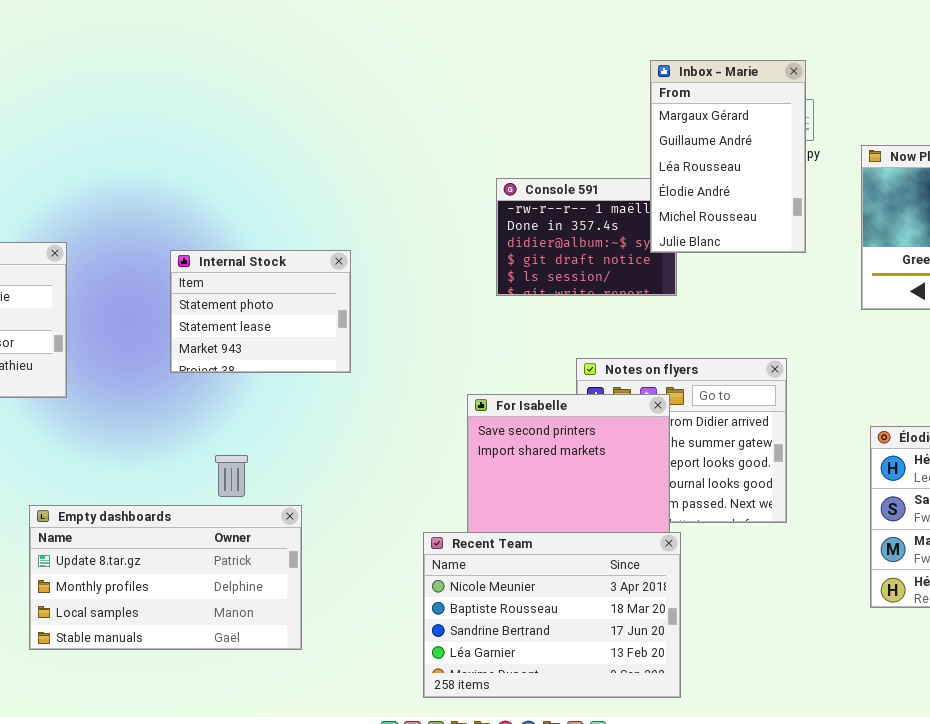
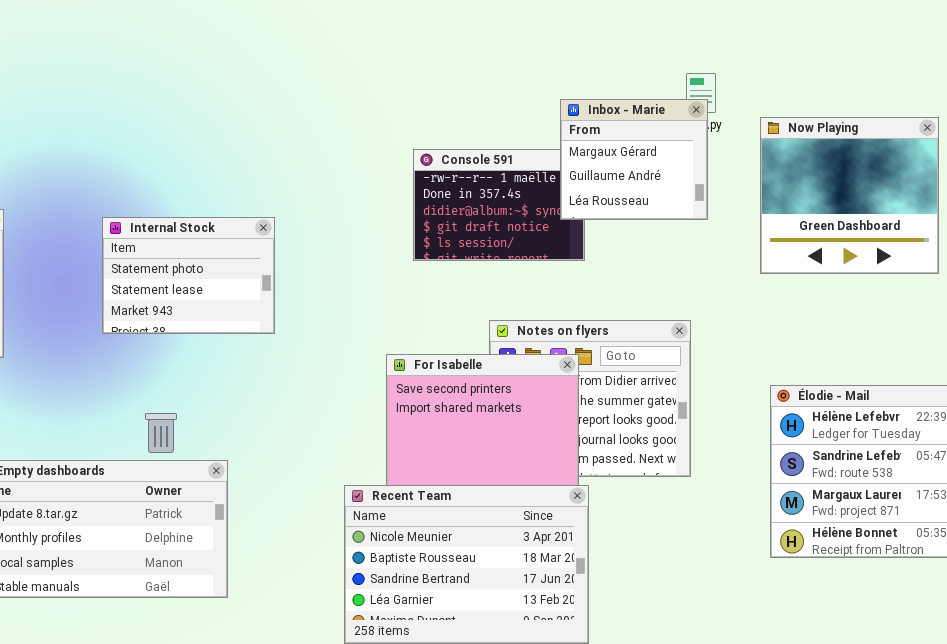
Inbox - Marie: [650,60,806,253] -> [560,99,708,220], resized

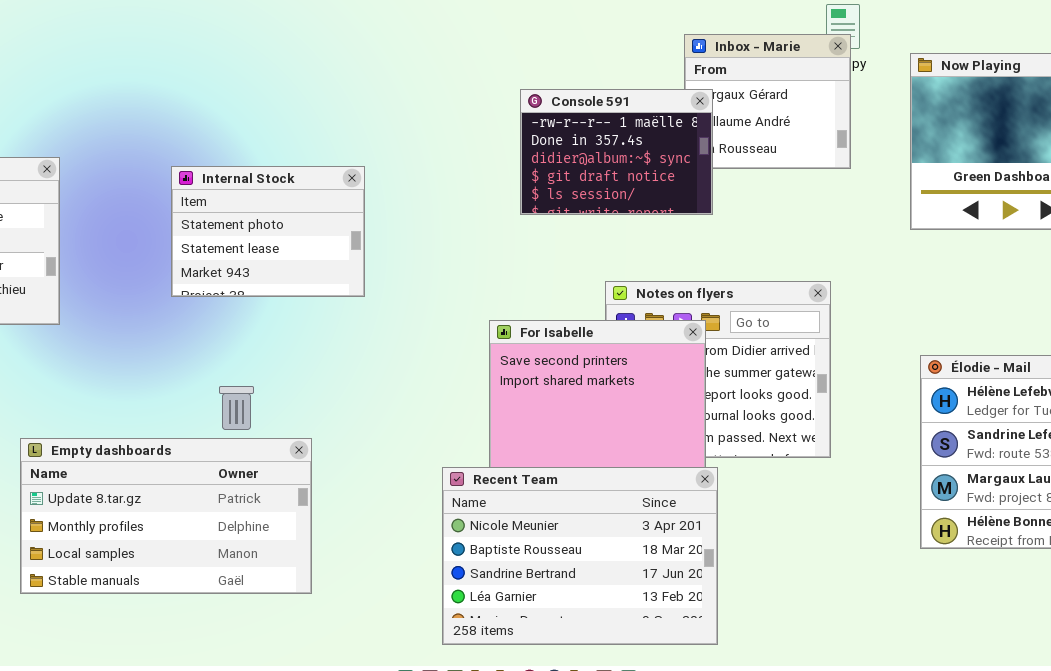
Console 591: [413,149,585,261] -> [520,89,713,215], raised

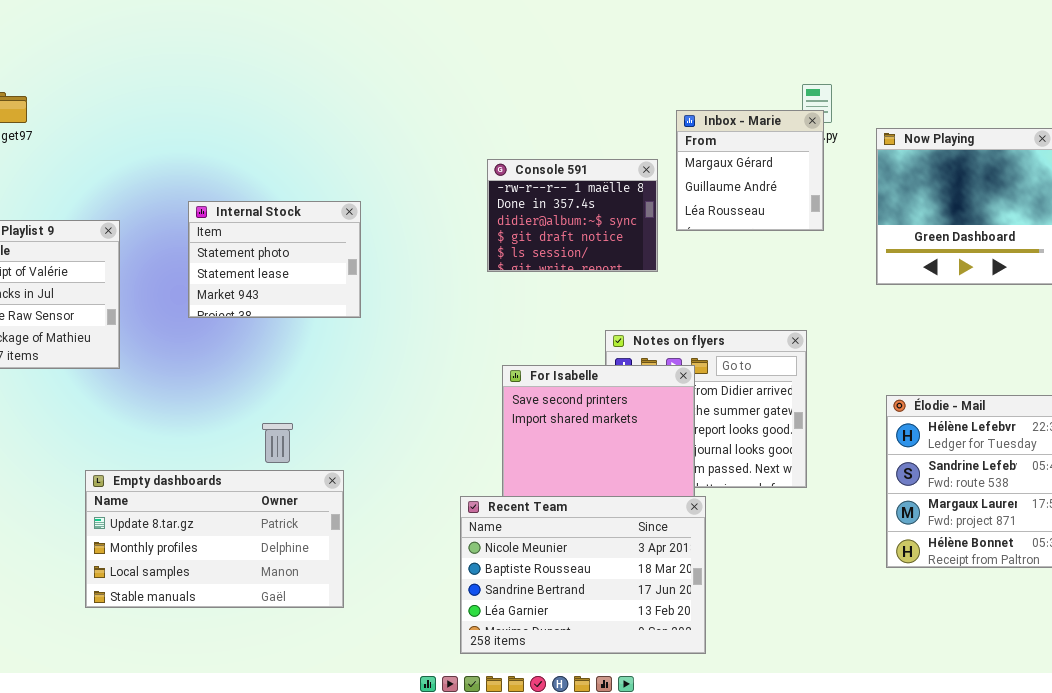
Console 591: [520,89,713,215] -> [487,159,658,272], moved
Internal Stock: [171,166,365,297] -> [188,201,361,318], moved

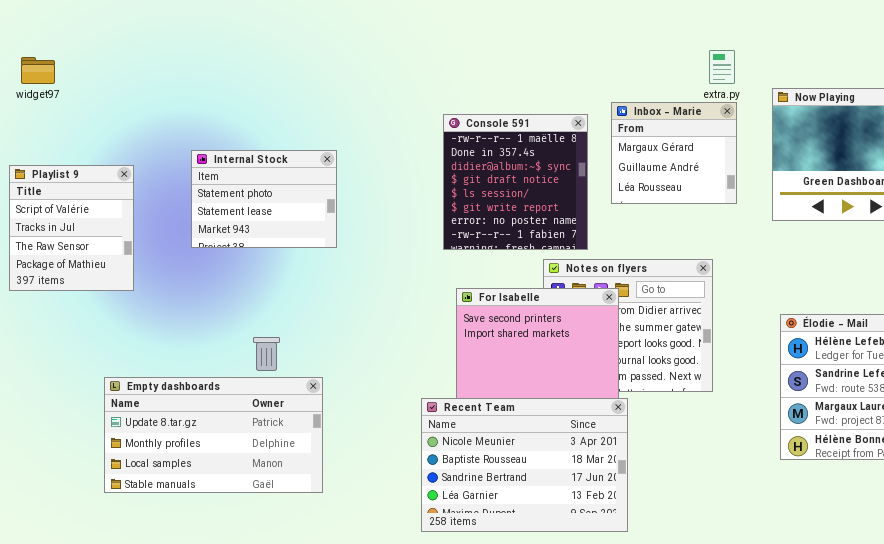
Inbox - Marie: [676,110,824,231] -> [611,102,737,204], moved
Console 591: [487,159,658,272] -> [443,114,588,250], resized

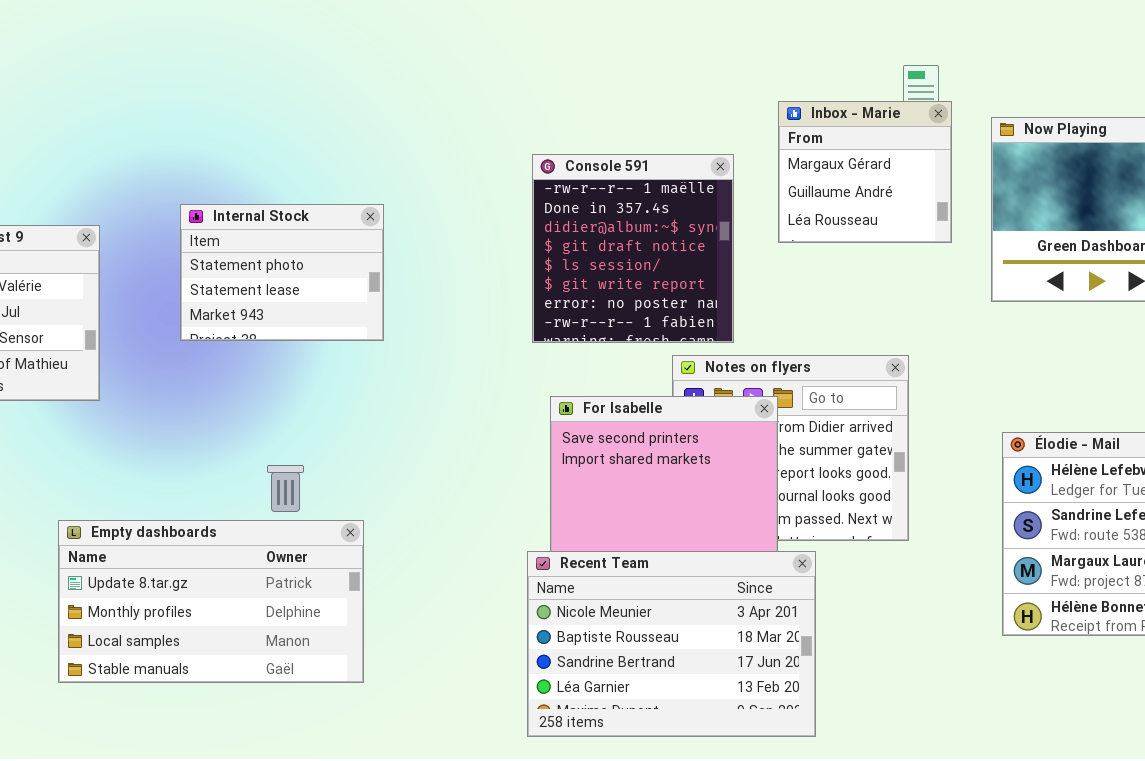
Inbox - Marie: [611,102,737,204] -> [778,101,952,243], moved
Recent Team: [421,398,628,532] -> [527,551,816,737], moved

